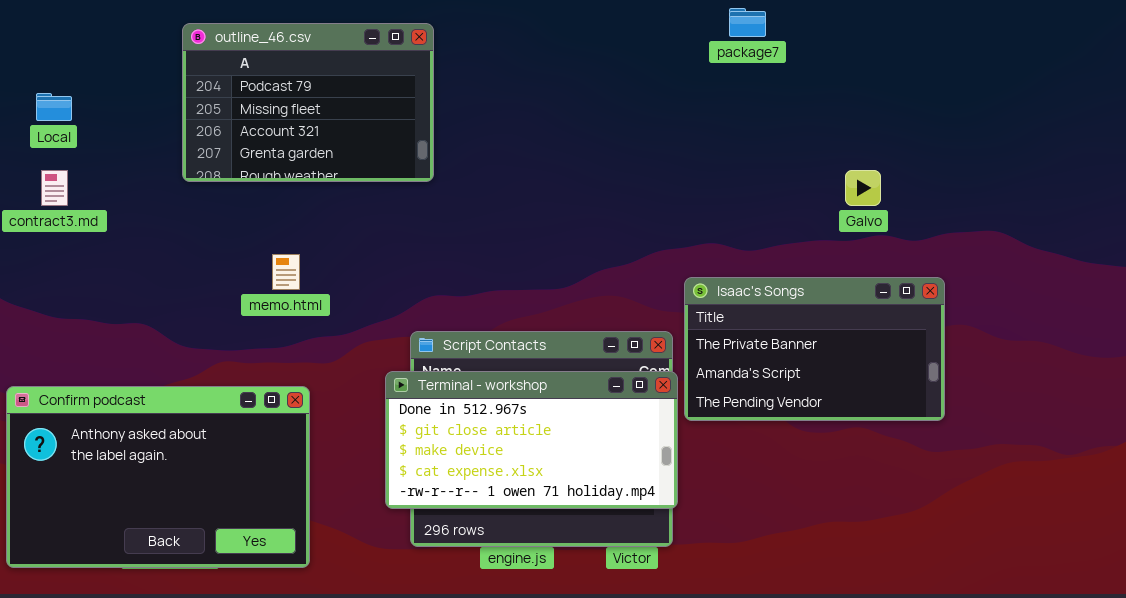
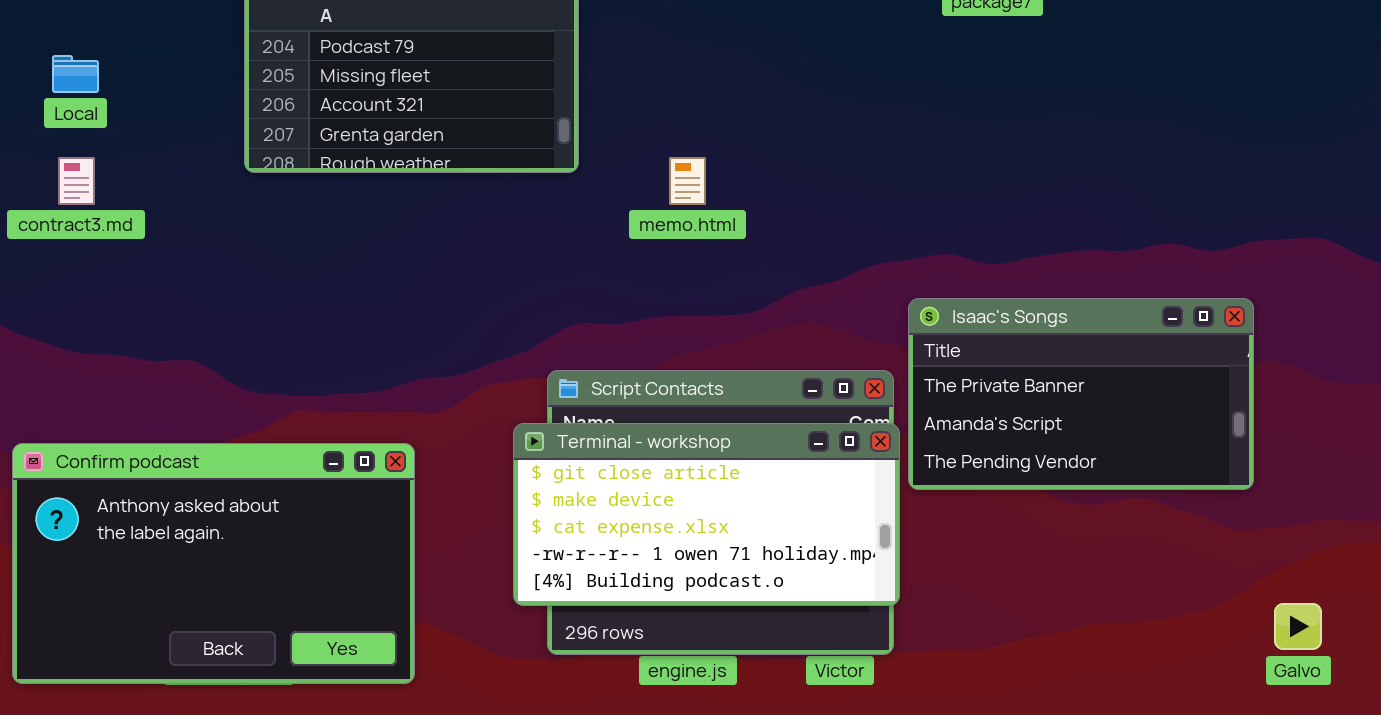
Galvo: [845,170,881,206] -> [1274,603,1322,650], moved
memo.html: [272,254,300,290] -> [669,157,706,205], moved
Terminal - workshop: [385,371,678,509] -> [513,423,900,606], scrolled down 1 row

